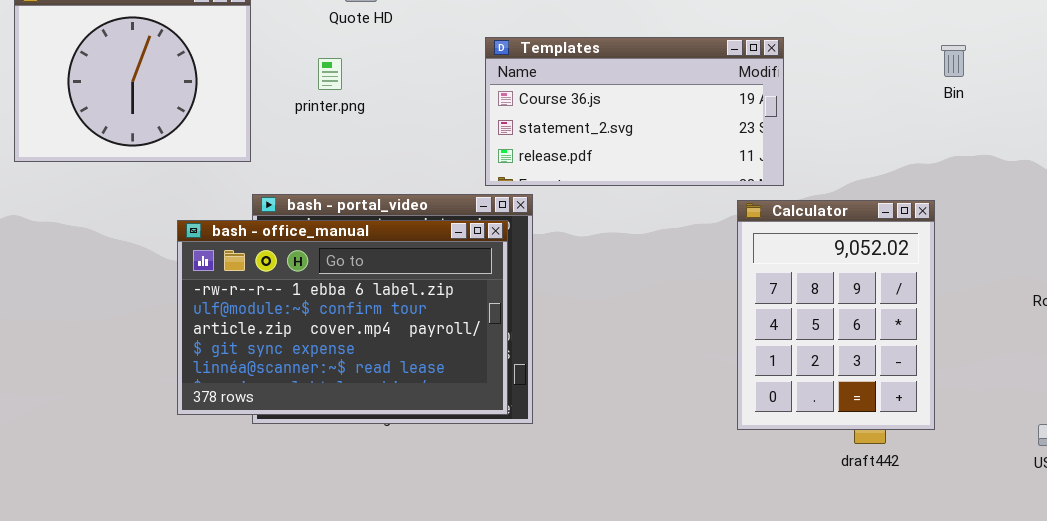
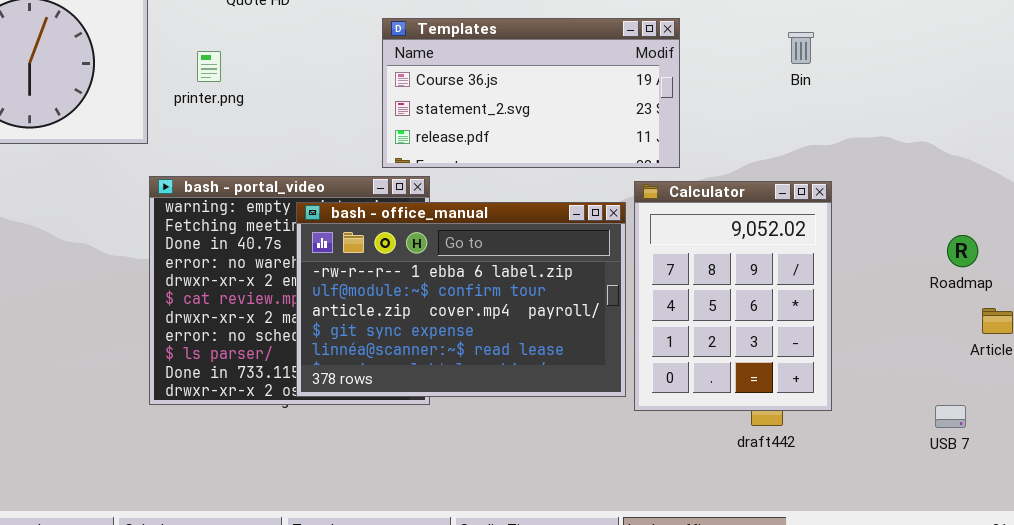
Bin: [941,45,966,77] -> [788,32,814,64], moved
printer.png: [318,58,342,90] -> [197,51,221,82], moved
bash - office_manual: [177,220,508,415] -> [296,202,626,397], moved

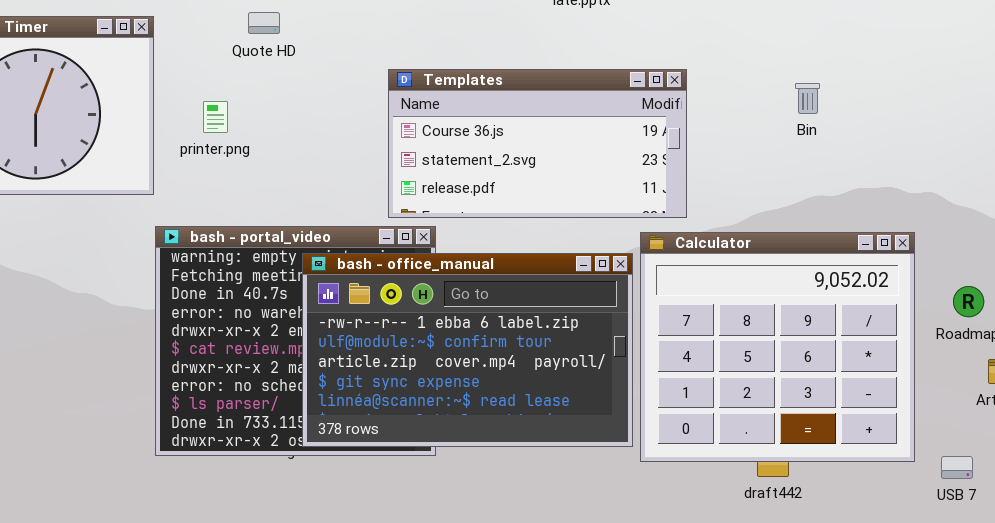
Calculator: [634,181,832,411] -> [640,232,915,462], resized

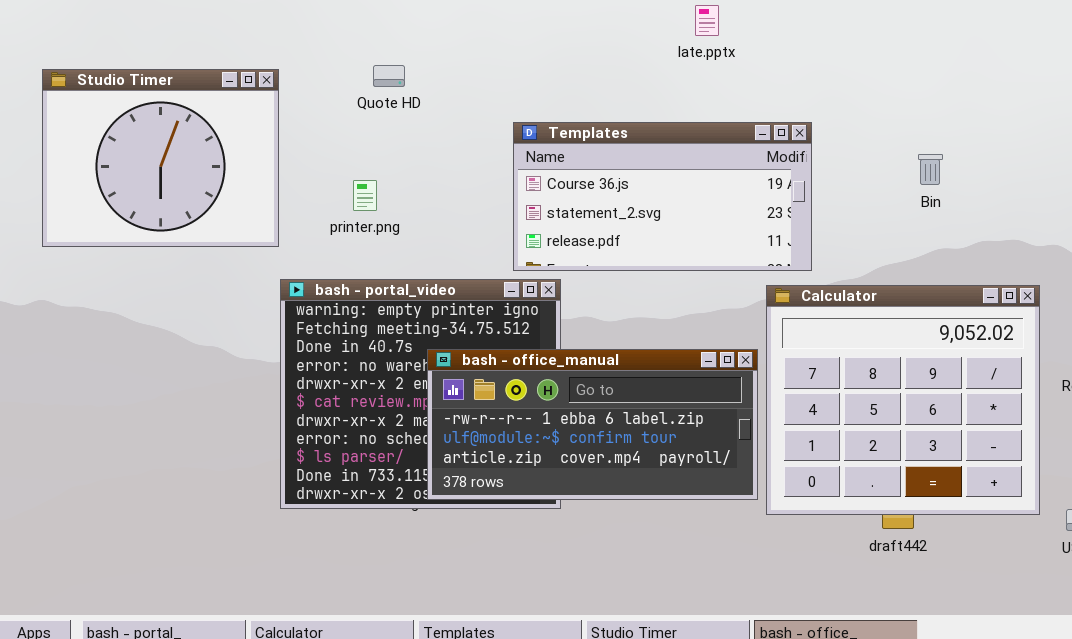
Bin: [795,83,820,114] -> [918,154,943,185], moved
printer.png: [203,101,228,133] -> [353,180,377,211], moved
bash - office_manual: [302,253,633,447] -> [427,349,758,500], resized

